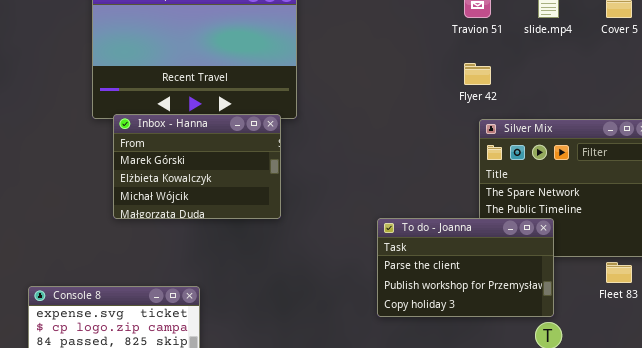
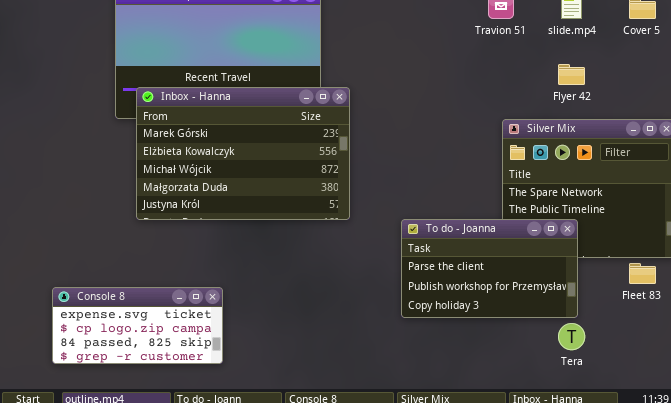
Flyer 42: [464,63,491,85] -> [558,64,585,85], moved
Inbox - Hanna: [113,114,281,219] -> [136,87,350,220], resized

